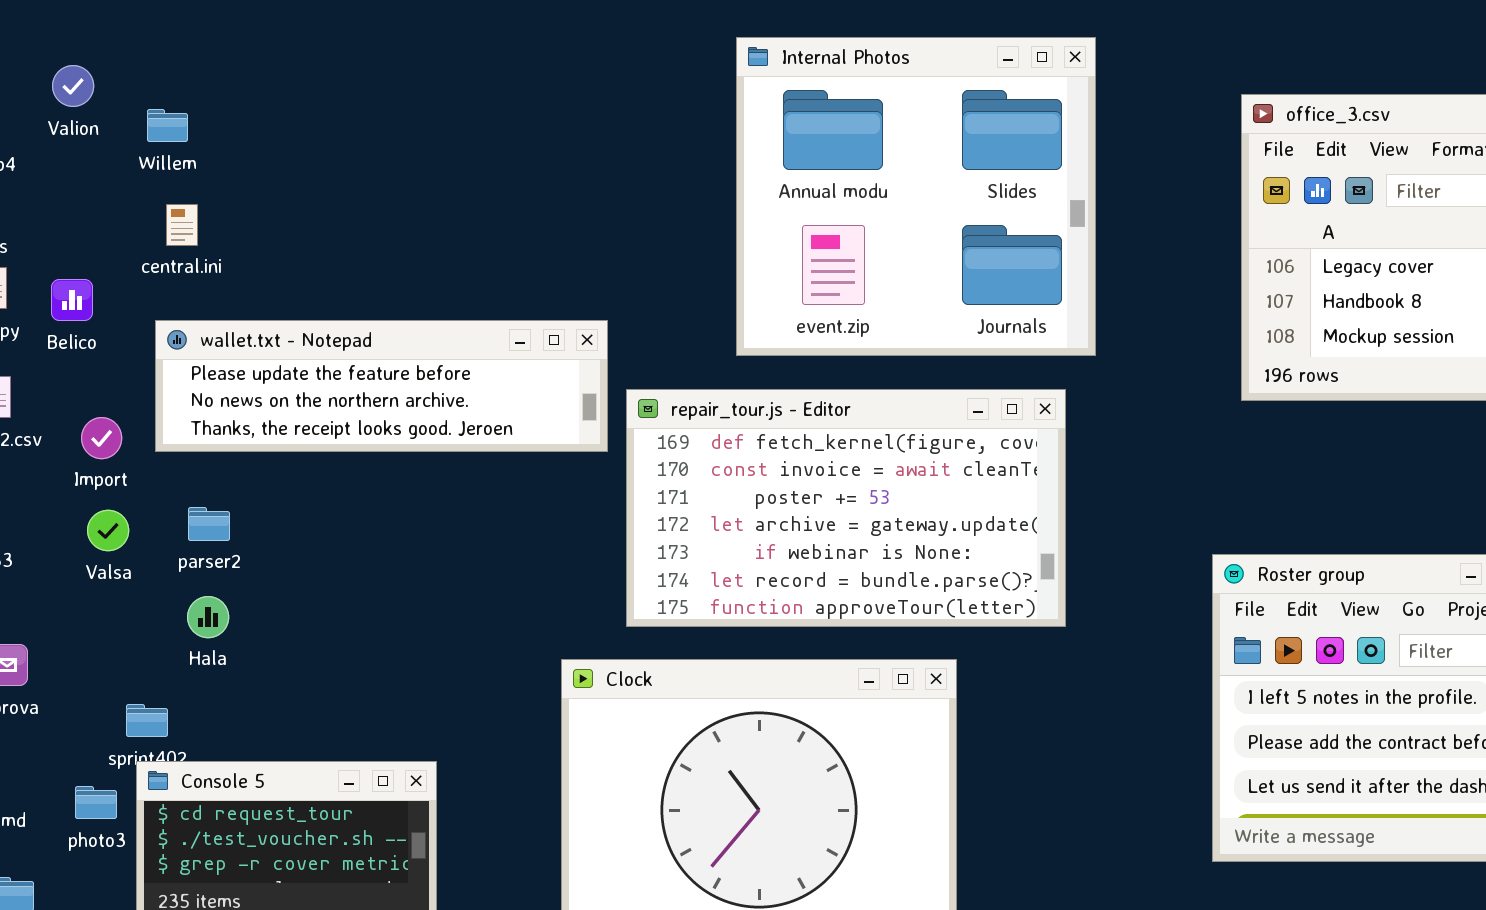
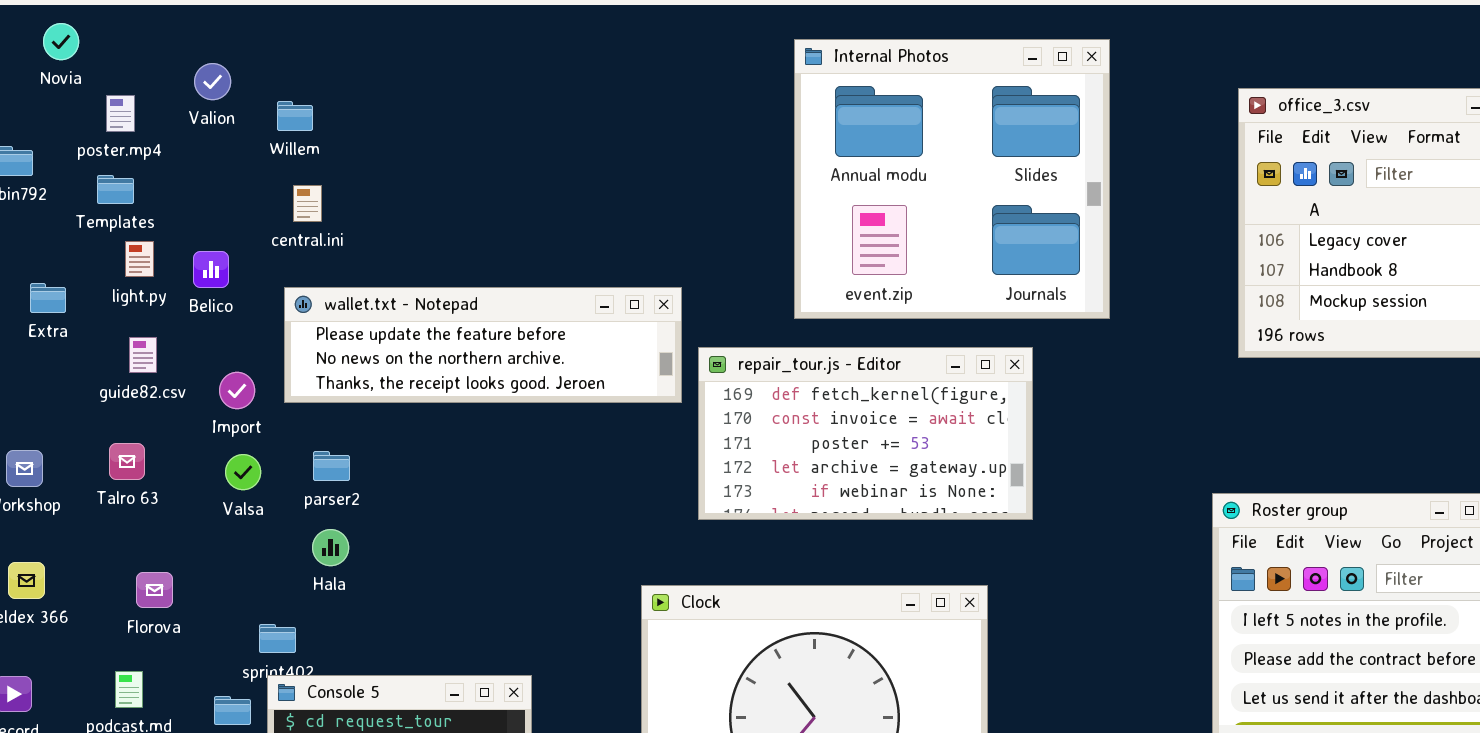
repair_tour.js - Editor: [626,389,1066,627] -> [698,347,1033,520], resized

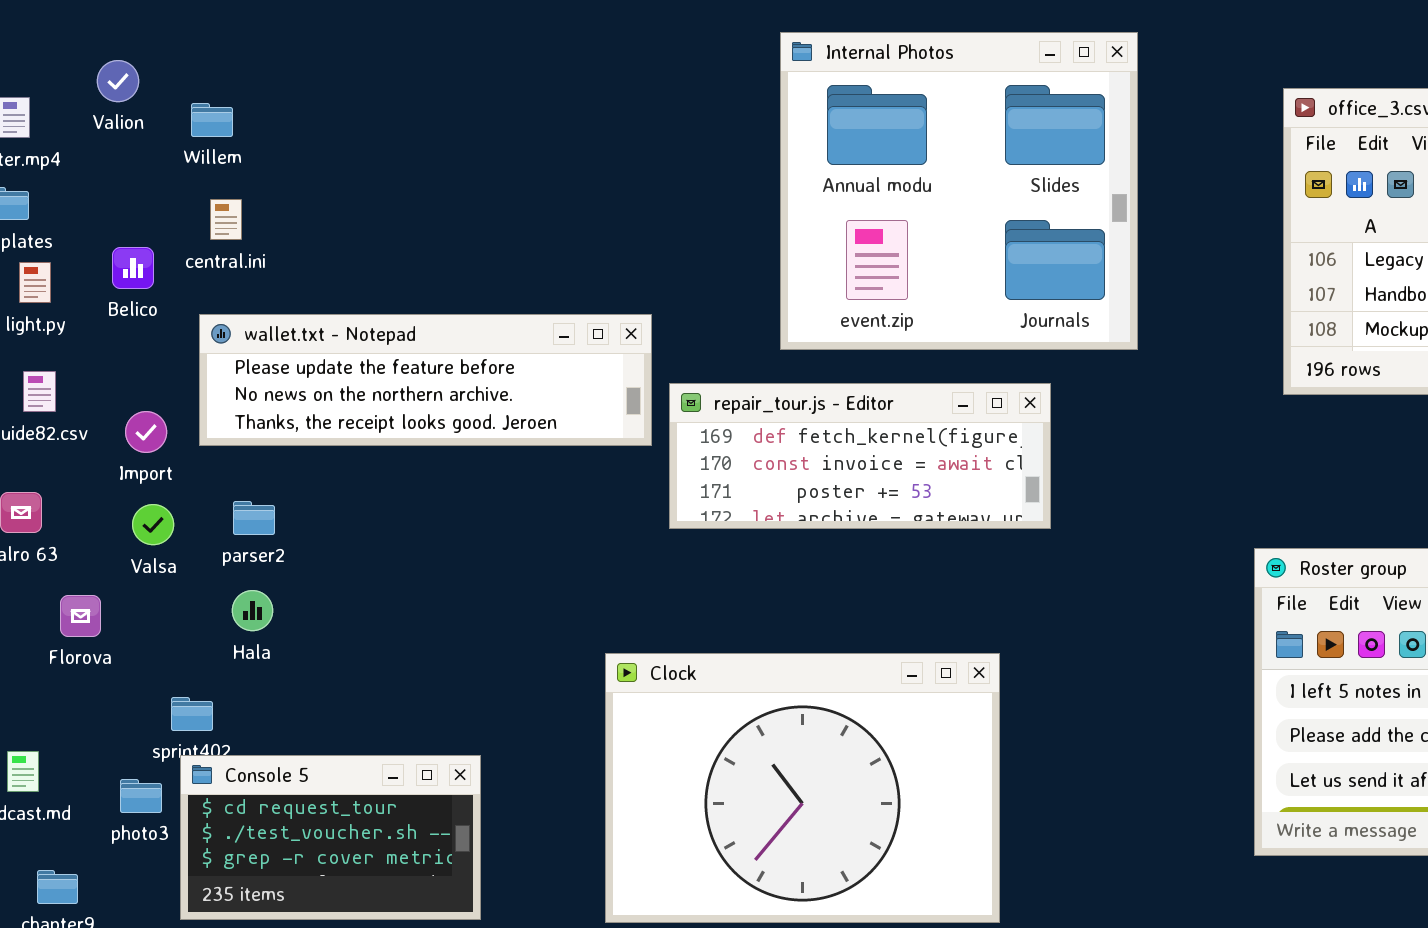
Belico: [193,251,229,288] -> [112,247,154,289], moved
repair_tour.js - Editor: [698,347,1033,520] -> [669,383,1051,529], resized
Florova: [136,572,173,608] -> [60,595,101,637], moved

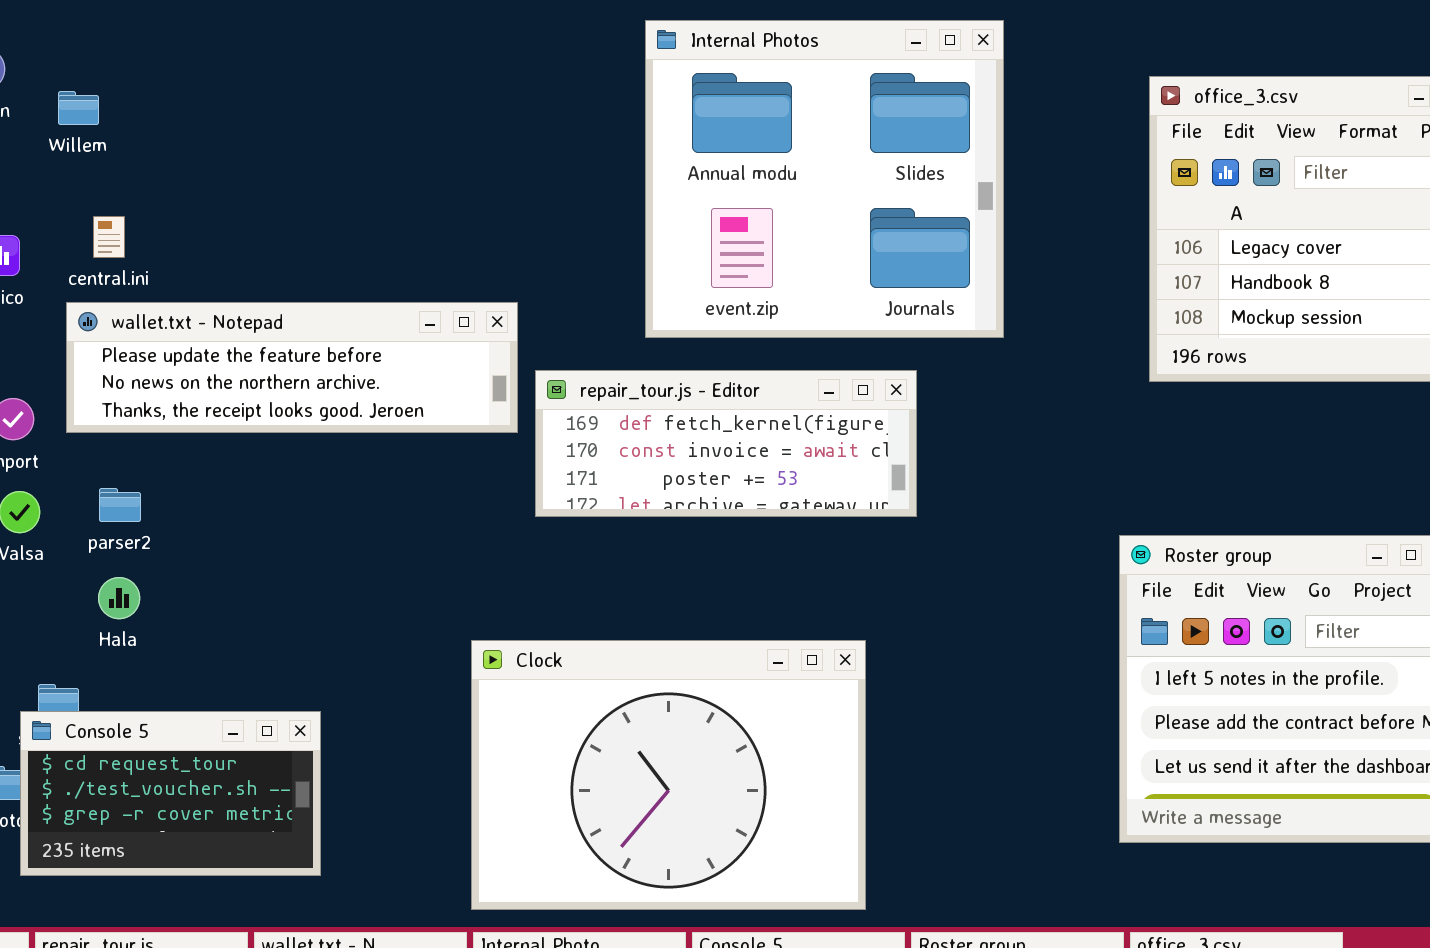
central.ini: [210,199,242,240] -> [93,216,125,258], moved
Console 5: [180,755,481,920] -> [20,711,321,876], moved

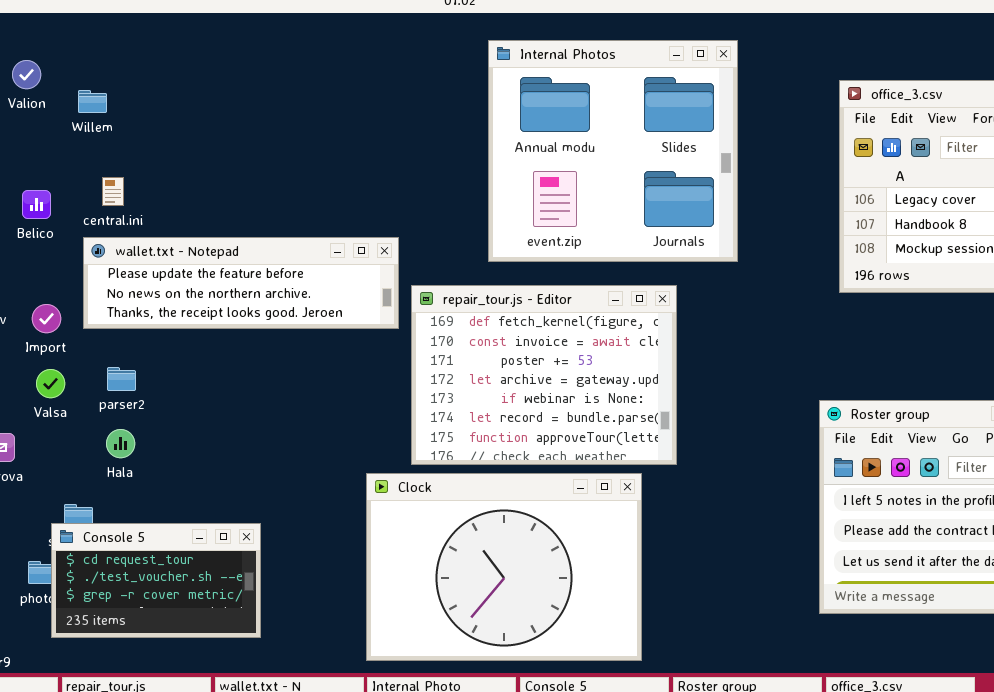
repair_tour.js - Editor: [535,370,917,517] -> [411,285,677,465], resized

